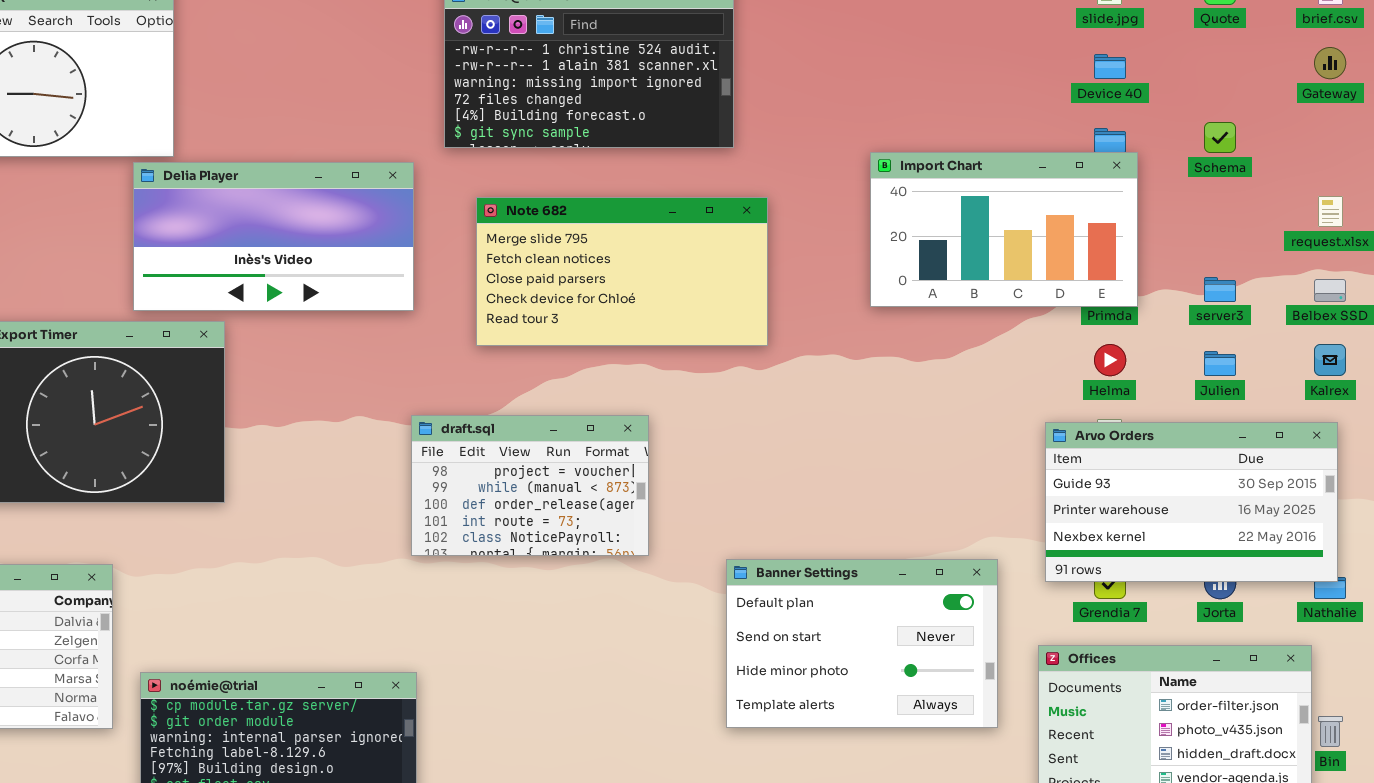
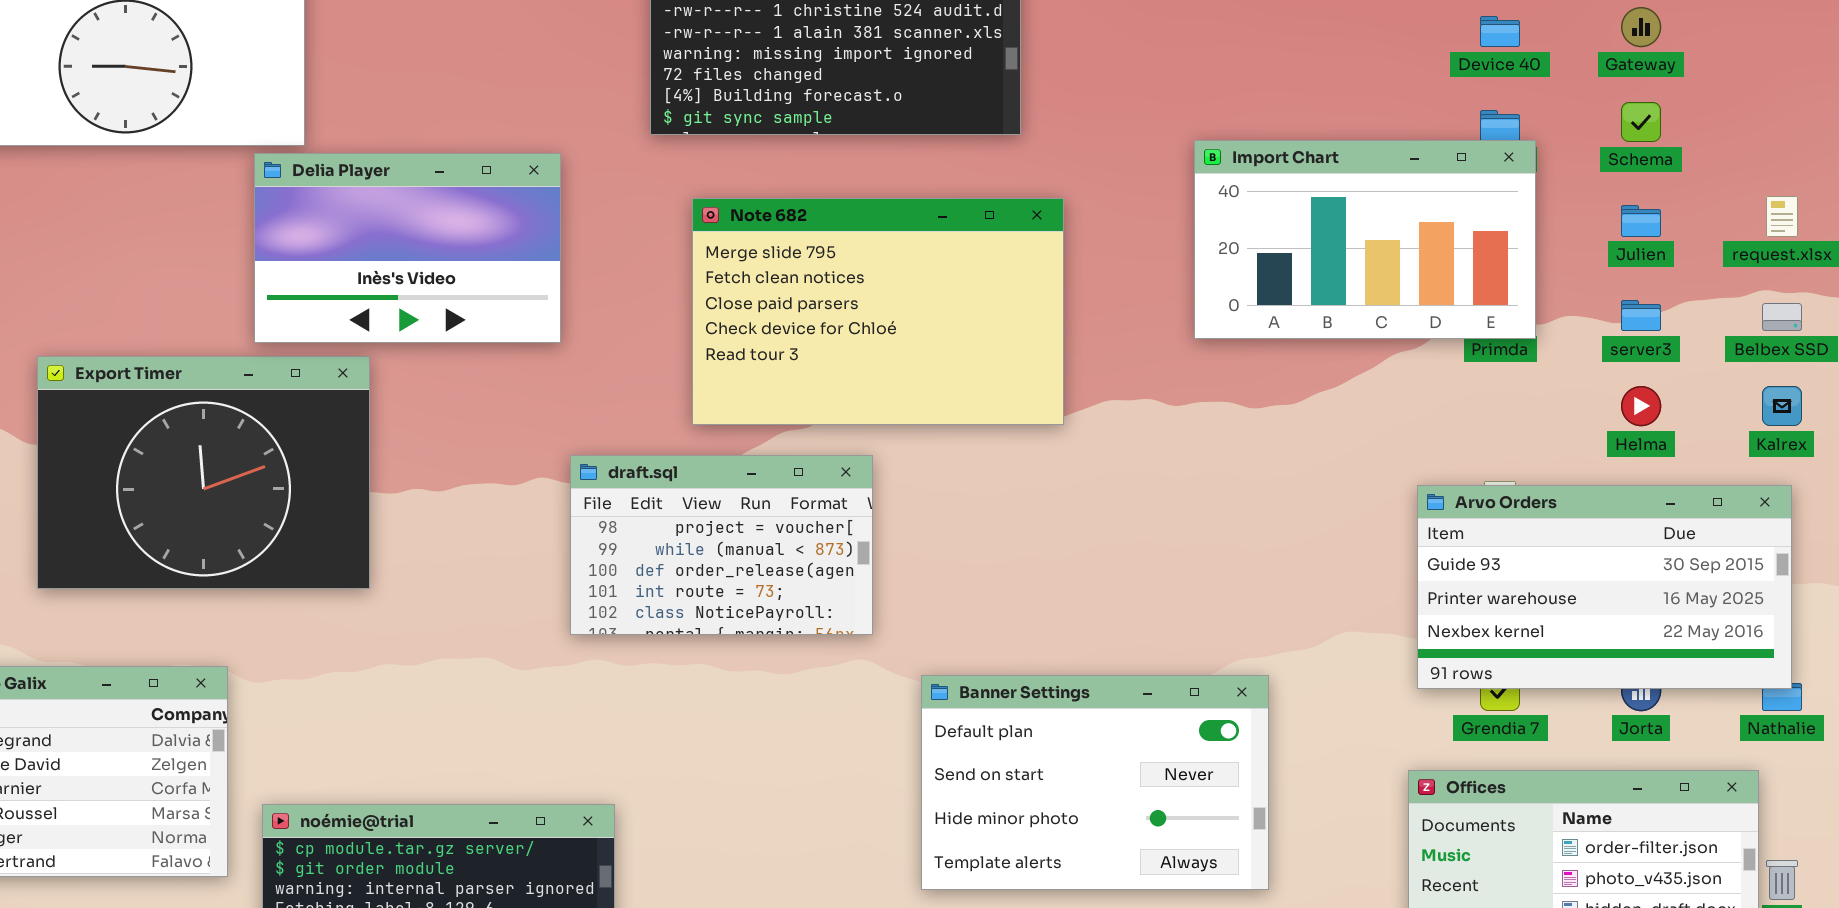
Gateway: [1314,47,1346,79] -> [1621,7,1661,47], moved
Delia Player: [133,162,414,311] -> [254,153,561,343], resized
Note 682: [476,197,768,346] -> [692,198,1064,425], resized
Helma: [1094,344,1126,376] -> [1621,386,1661,426], moved
Julien: [1204,351,1236,376] -> [1621,205,1661,237], moved
draft.sql: [411,415,649,556] -> [570,455,873,635], moved
Banner Settings: [726,559,998,728] -> [921,675,1269,890], moved

